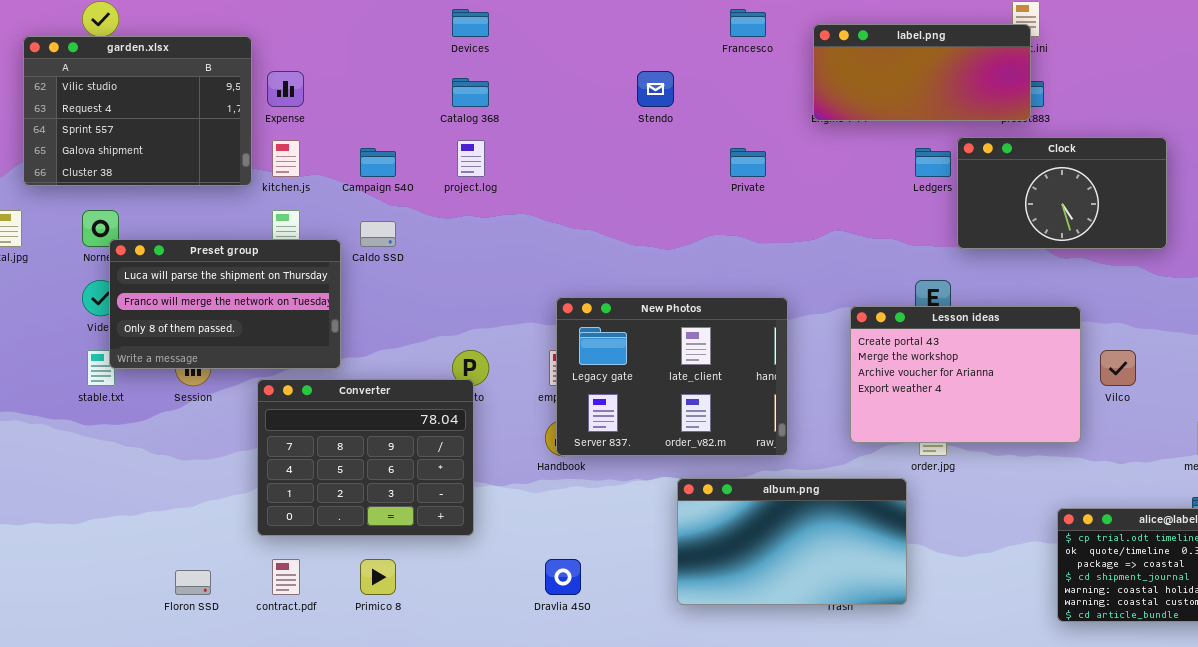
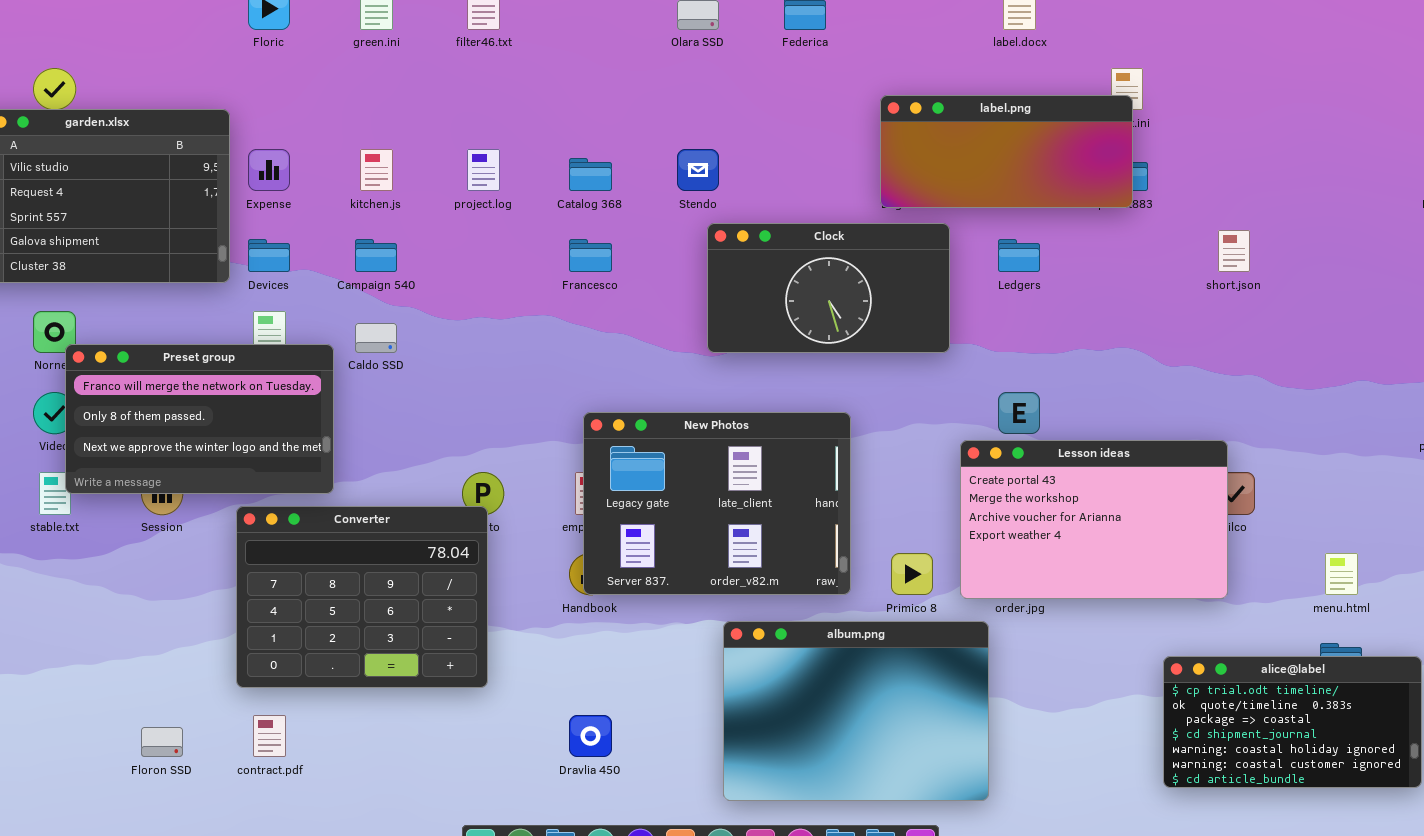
Devices: [452,9,489,37] -> [248,239,290,272], moved
Francesco: [730,9,766,37] -> [569,239,612,272], moved
Catalog 368: [452,78,489,107] -> [569,158,612,191], moved
Clock: [957,137,1167,249] -> [707,223,950,353], moved
kitchen.js: [272,140,300,177] -> [360,149,393,191], moved
project.log: [457,140,485,177] -> [467,149,500,191], moved
Preset group: [109,239,341,369] -> [65,344,334,494], scrolled down 1 row
Lesson ideas: [850,306,1081,443] -> [960,440,1228,599], moved
album.png: [677,478,907,605] -> [723,621,989,801], resized
Primico 8: [360,559,396,595] -> [891,553,933,595], moved

